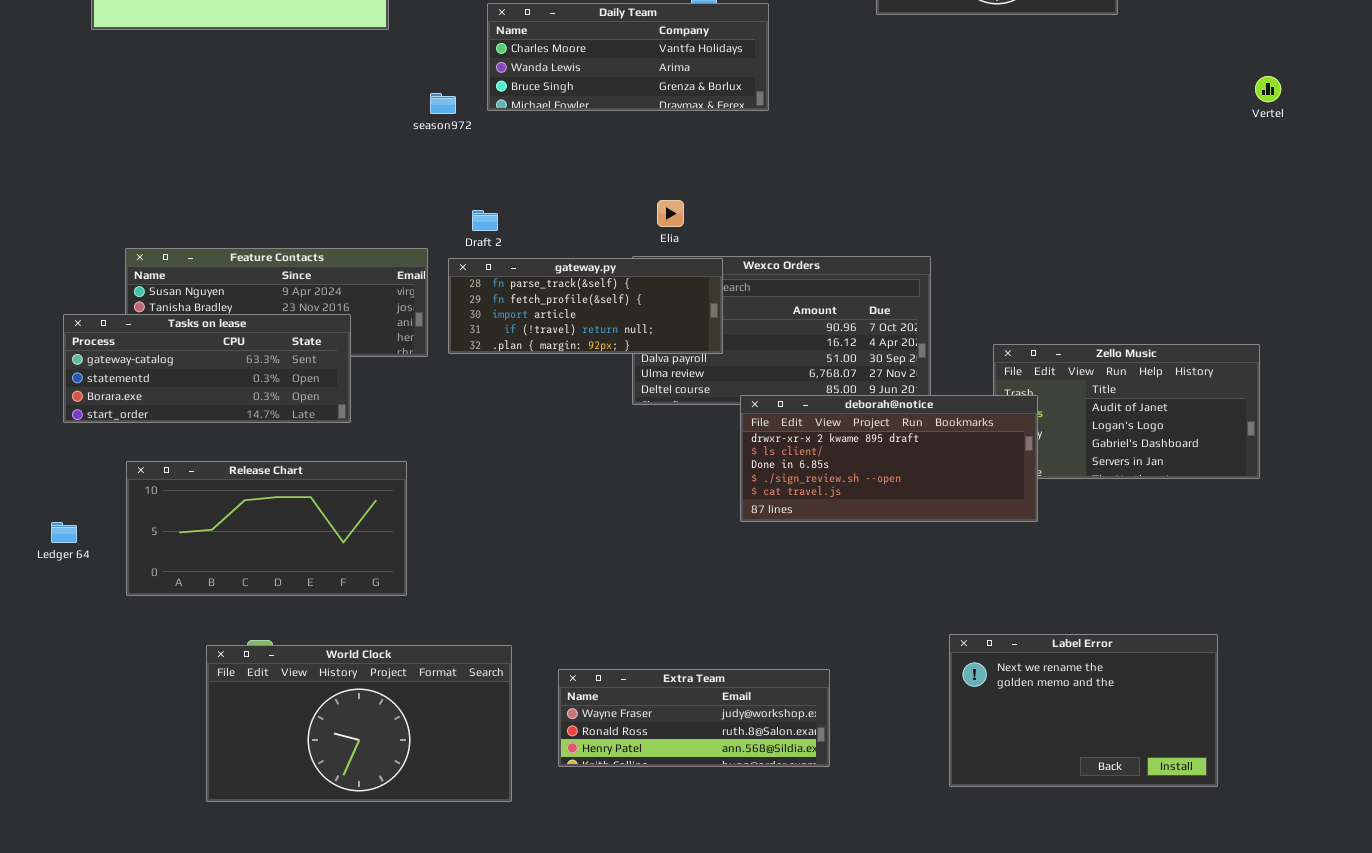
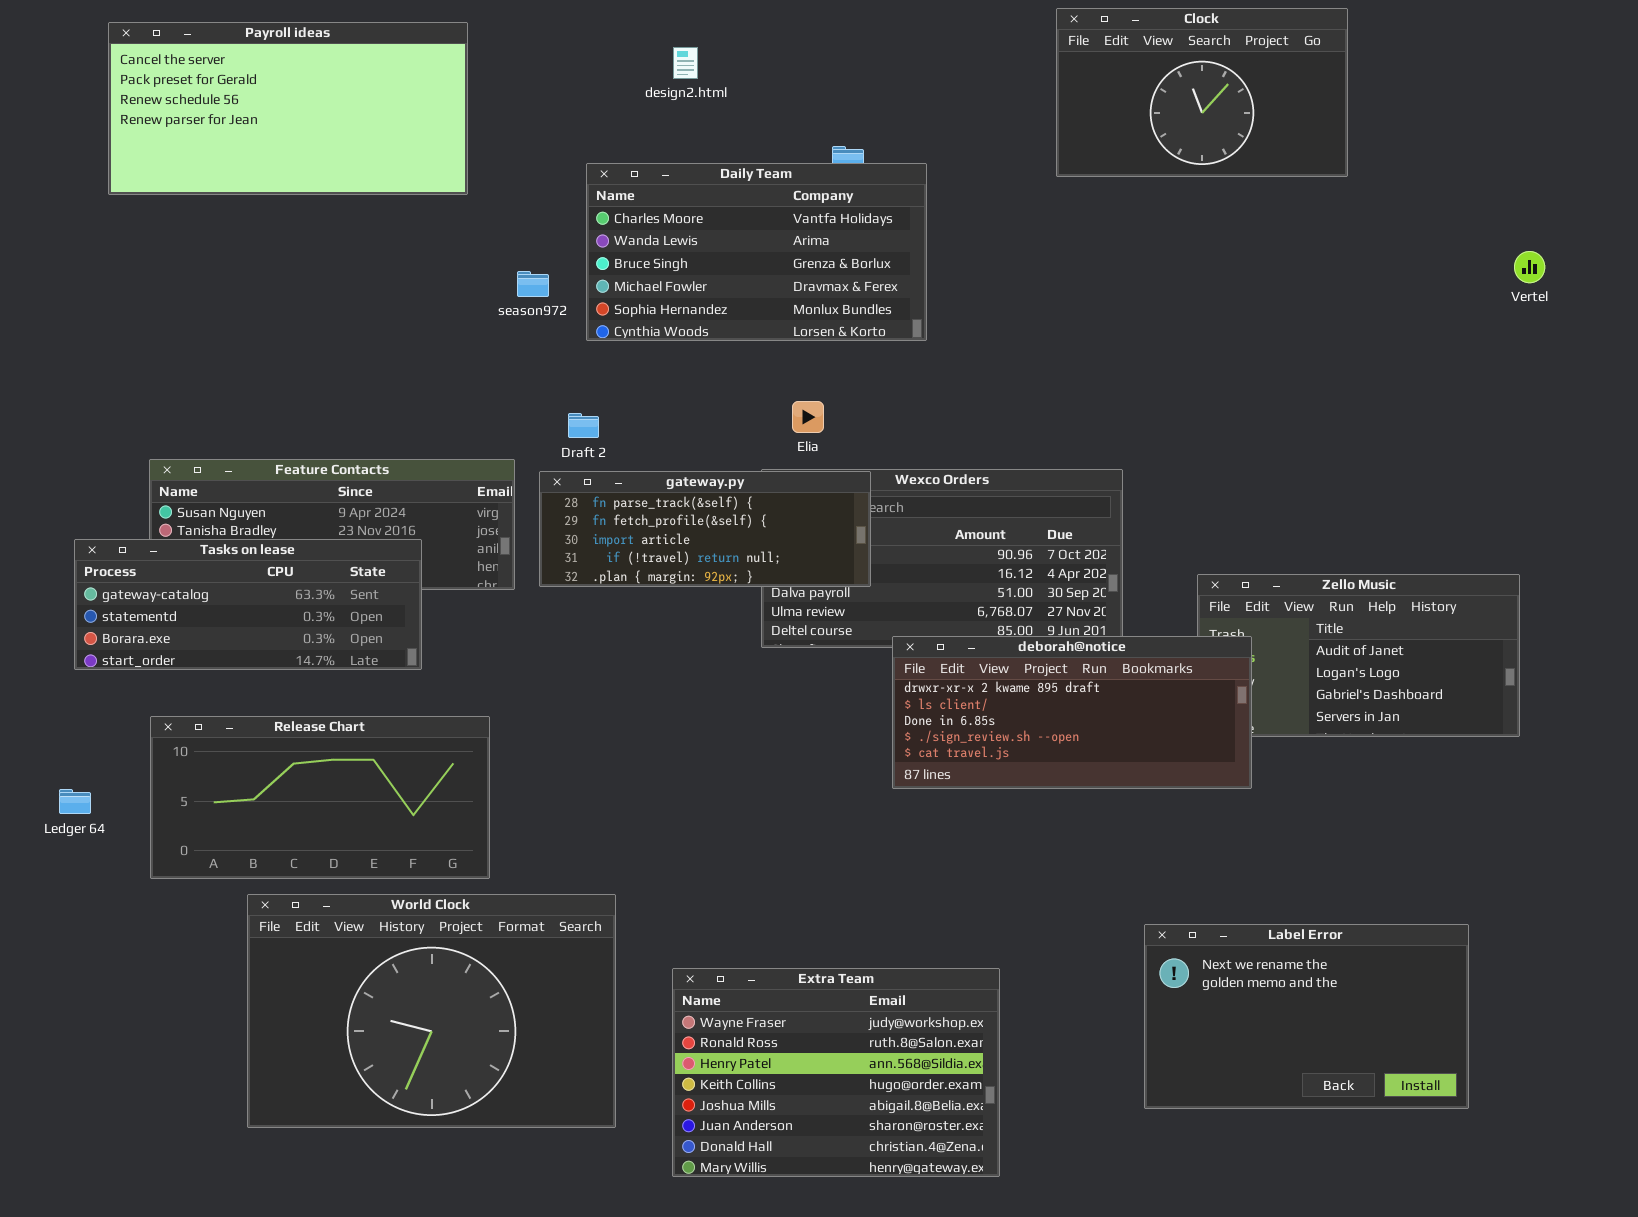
Daily Team: [487,3,769,111] -> [586,163,927,341], resized
World Clock: [206,645,512,802] -> [247,894,616,1128], resized
Extra Team: [558,669,830,767] -> [672,968,1000,1177], resized

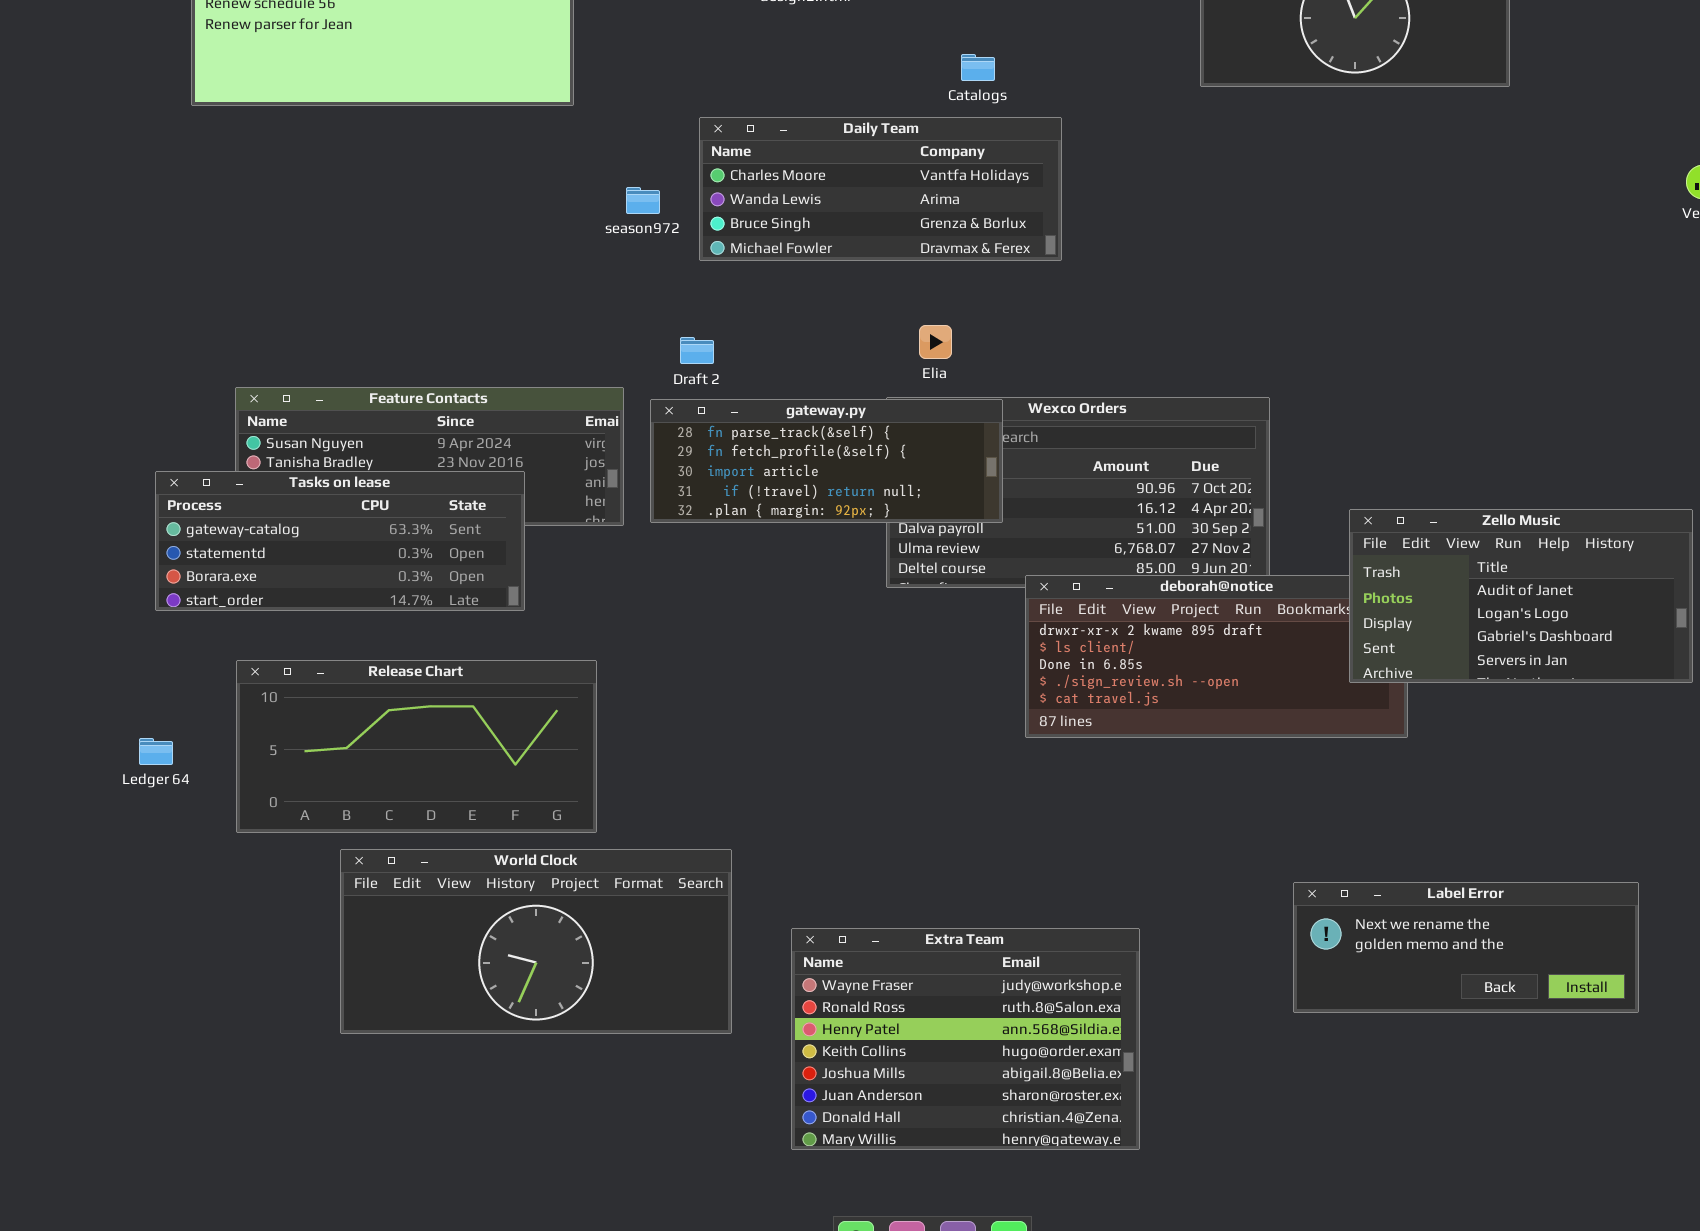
Daily Team: [586,163,927,341] -> [699,117,1062,261], resized
Zello Music: [1197,574,1520,737] -> [1349,509,1693,683], raised
World Clock: [247,894,616,1128] -> [340,849,732,1034], resized
Label Error: [1144,924,1469,1109] -> [1293,882,1639,1013], resized

